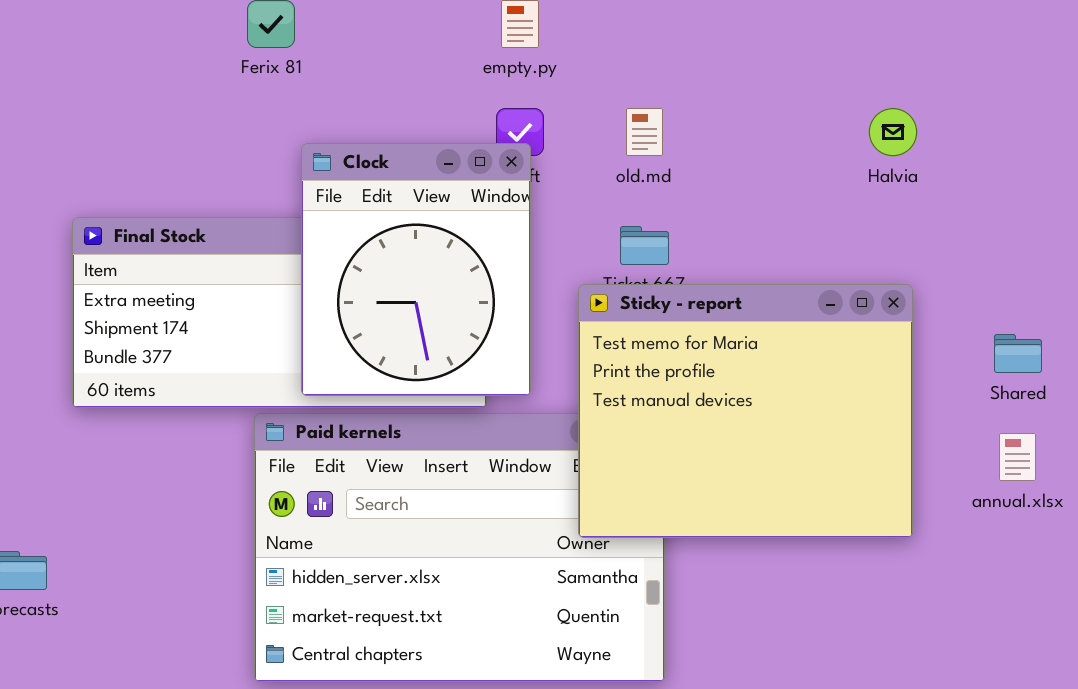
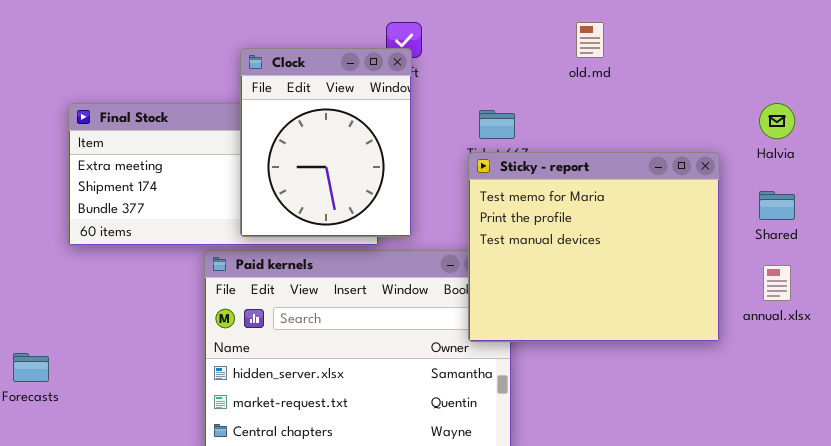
old.md: [626,108,663,156] -> [576,22,604,58], moved
Halvia: [869,108,917,156] -> [759,103,795,139], moved
Sticky - report: [578,284,913,538] -> [468,152,720,342], moved

